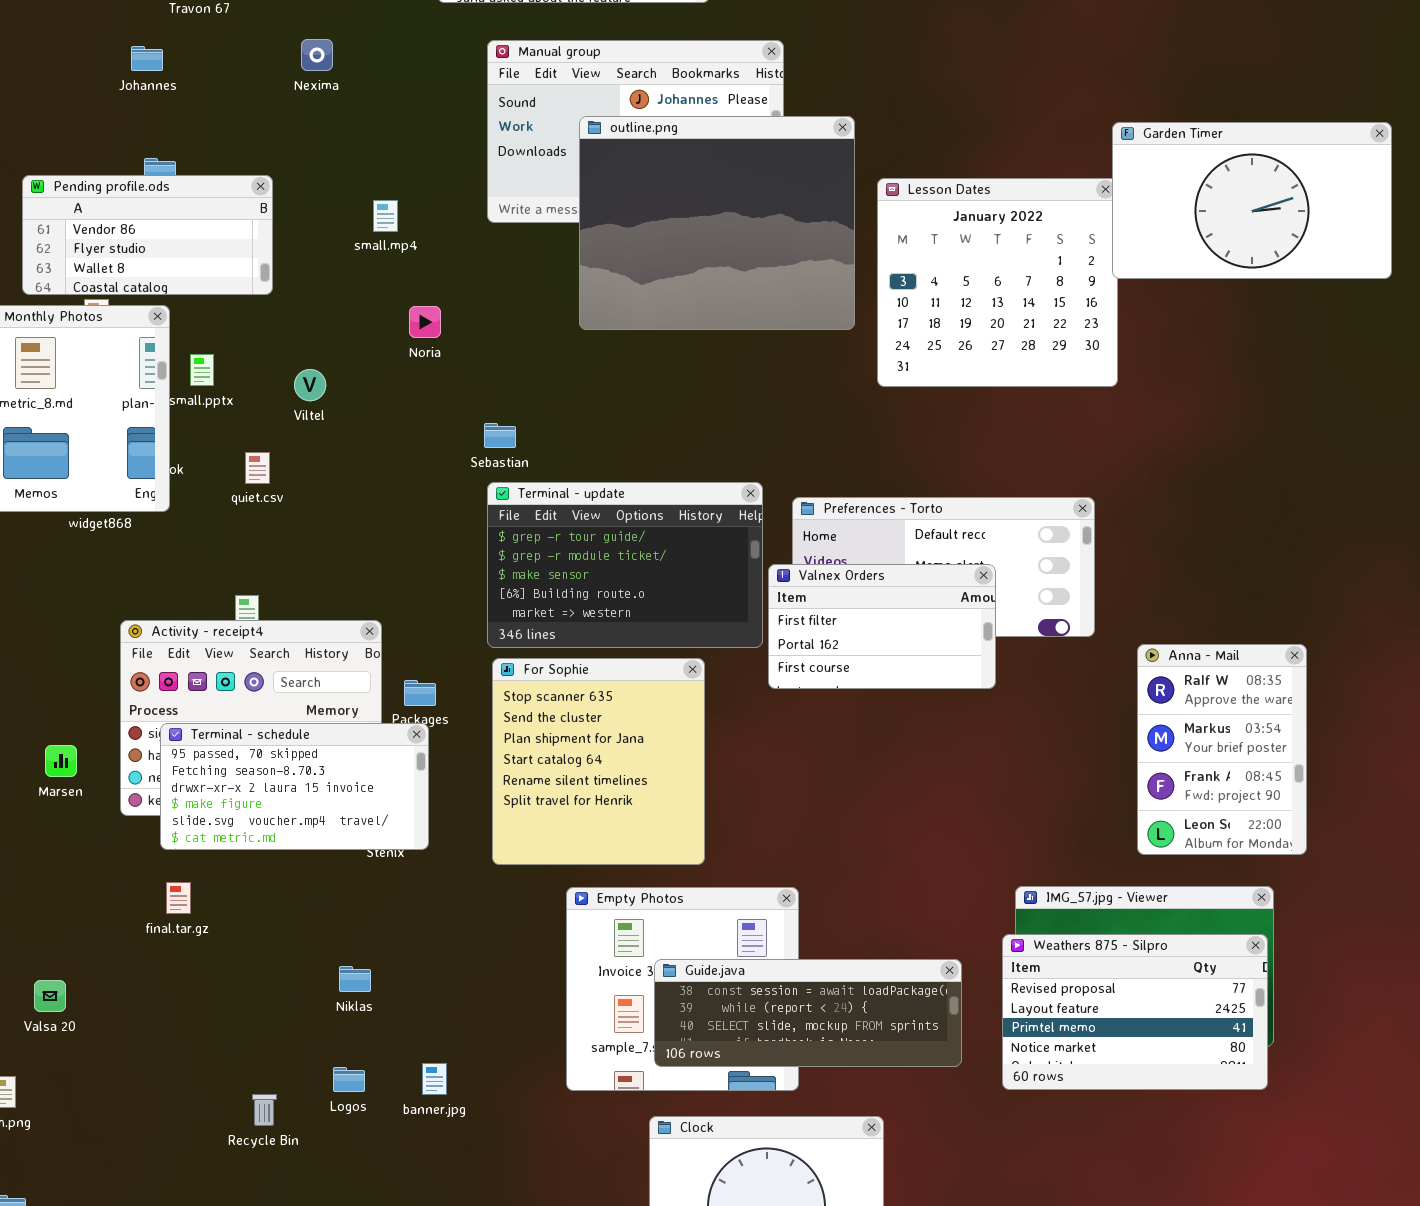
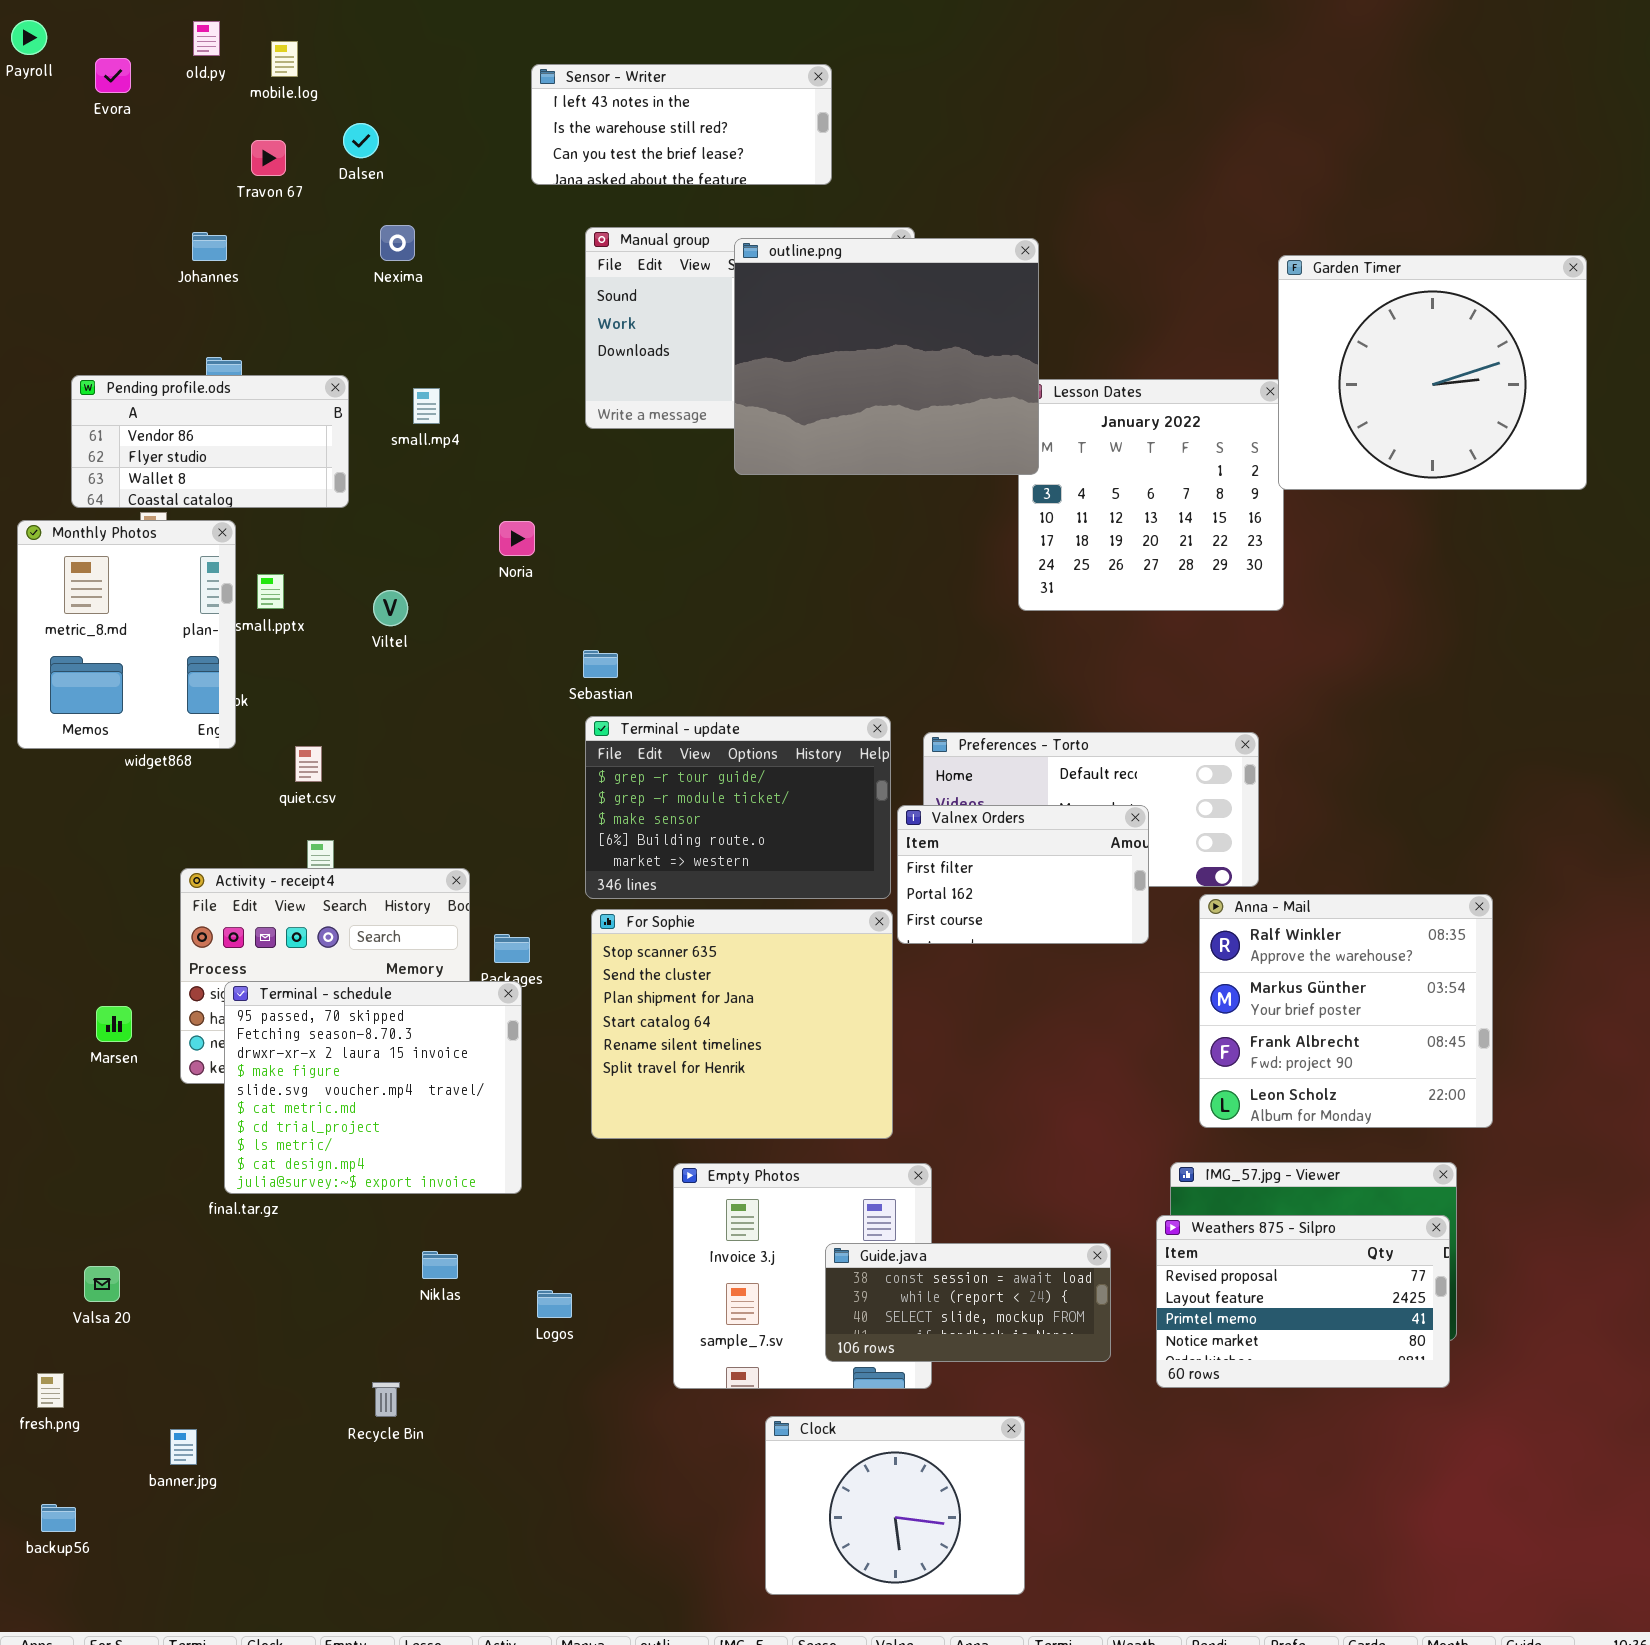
outline.png: [579,116,855,330] -> [734,238,1039,475], moved
Garden Timer: [1112,122,1392,279] -> [1278,255,1587,490], resized
small.mp4: [373,200,398,232] -> [413,388,440,424], moved
quiet.csv: [245,452,270,484] -> [295,746,322,782], moved
Anna - Mail: [1137,644,1307,855] -> [1199,894,1493,1128], resized
For Sophie: [492,658,705,865] -> [591,909,893,1139], resized
Terminal - schedule: [160,723,429,850] -> [224,981,522,1194], resized
Guide.java: [654,959,962,1067] -> [825,1243,1111,1362], resized
banner.jpg: [422,1063,447,1095] -> [170,1429,197,1465], moved
Logos: [333,1067,365,1092] -> [537,1290,572,1318], moved
Recycle Bin: [252,1094,277,1126] -> [372,1382,400,1417], moved

